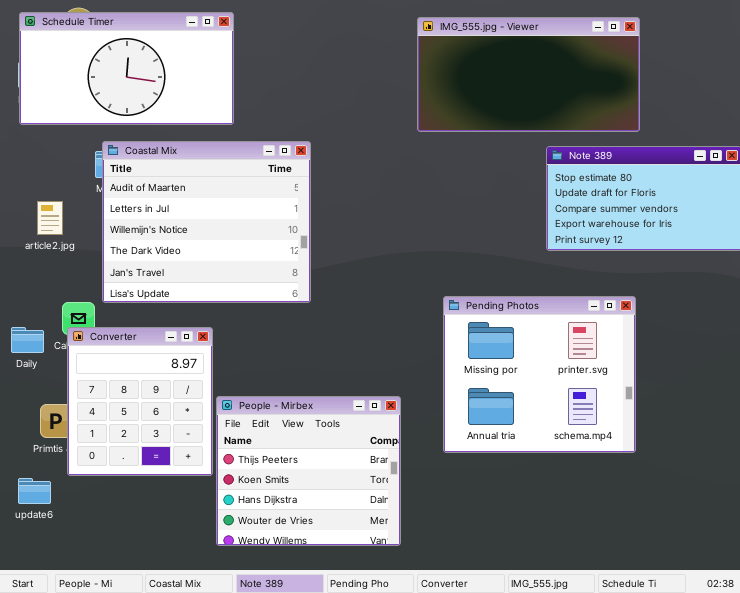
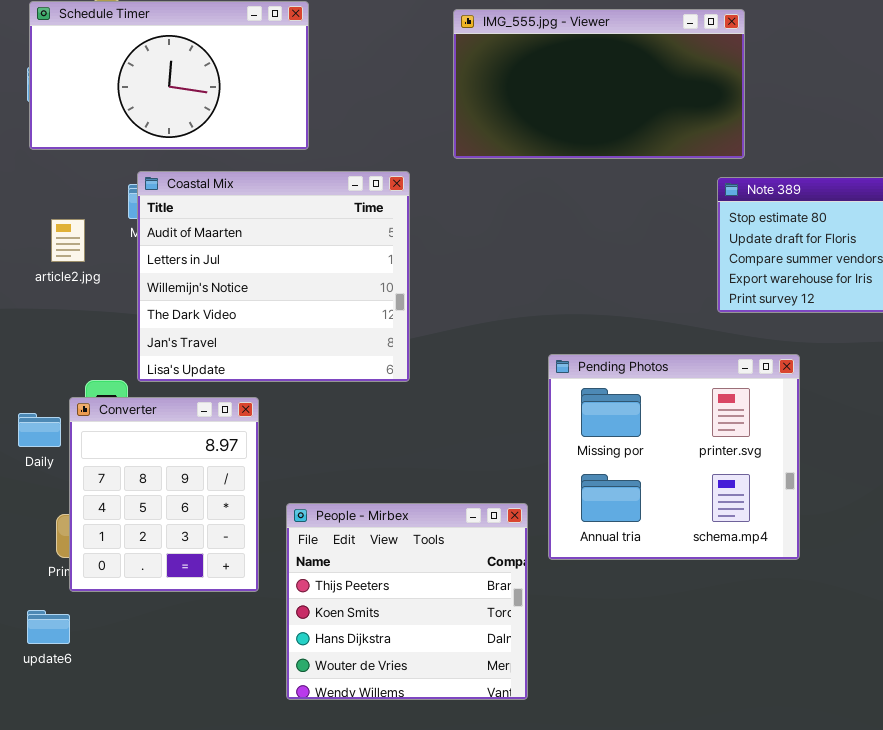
IMG_555.jpg - Viewer: [417,17,640,132] -> [453,9,745,159], moved
article2.jpg: [37,201,63,235] -> [51,219,85,262], moved
Pending Photos: [443,296,636,453] -> [548,354,800,560], moved
Converter: [67,327,213,476] -> [69,397,259,592], moved

